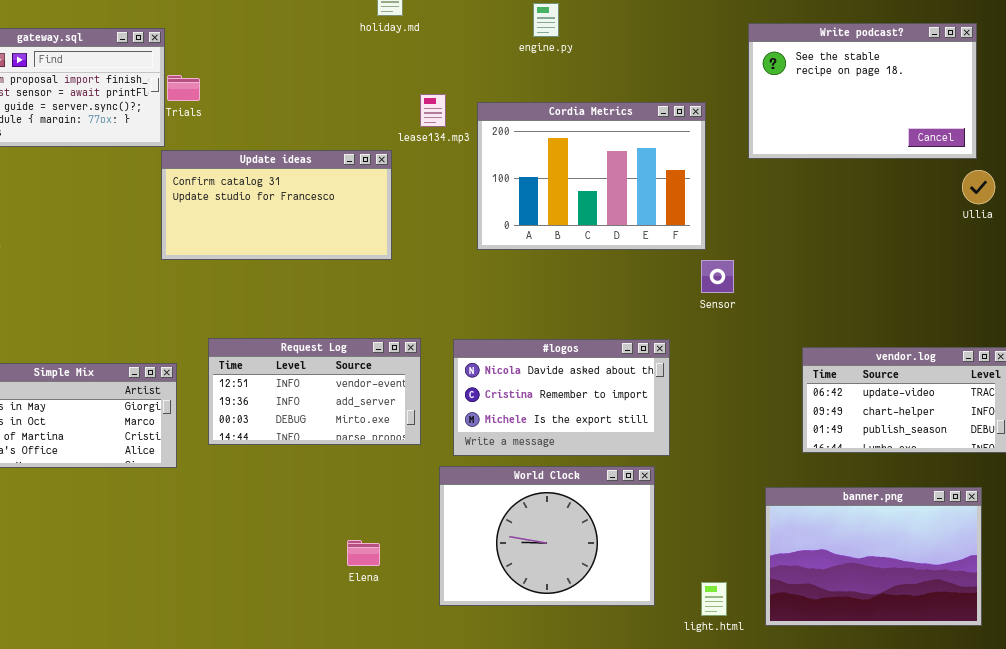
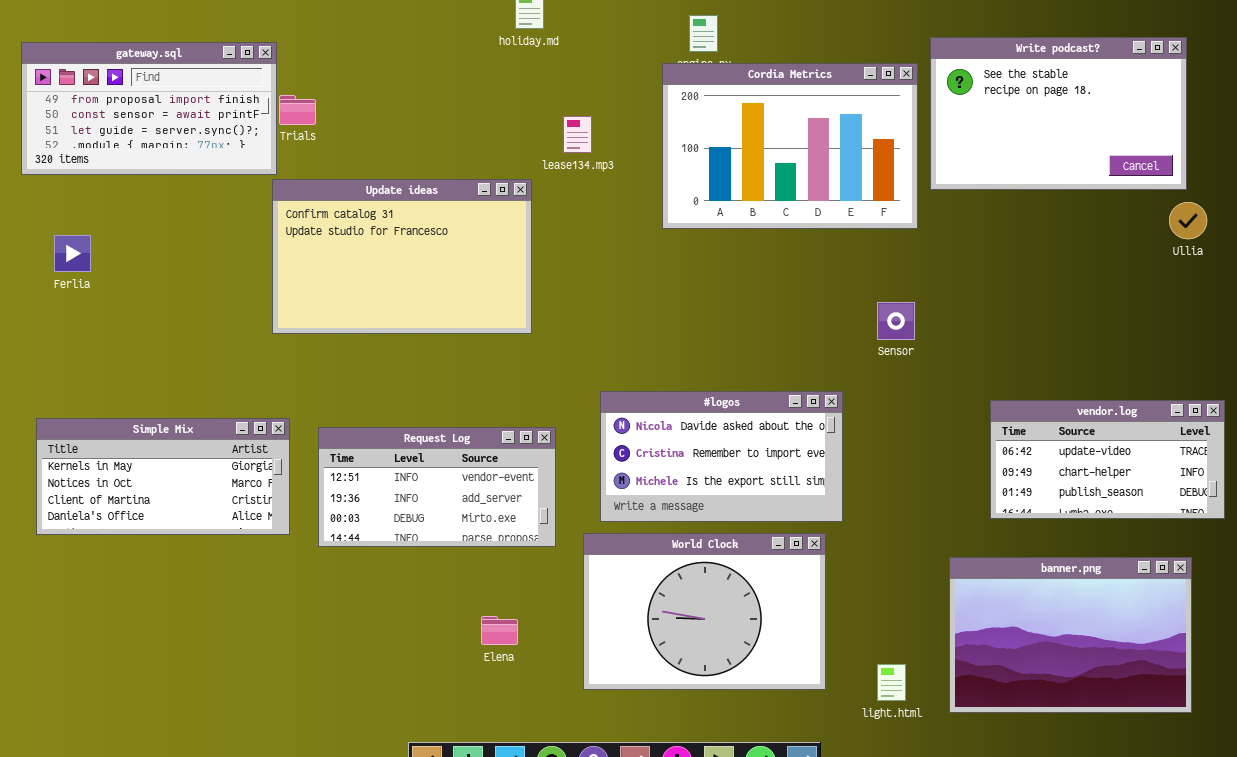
Cordia Metrics: [477,102,706,250] -> [662,63,918,229], moved
Update ideas: [161,150,392,260] -> [272,179,532,334], resized
Request Log: [208,338,421,445] -> [318,427,556,547], moved

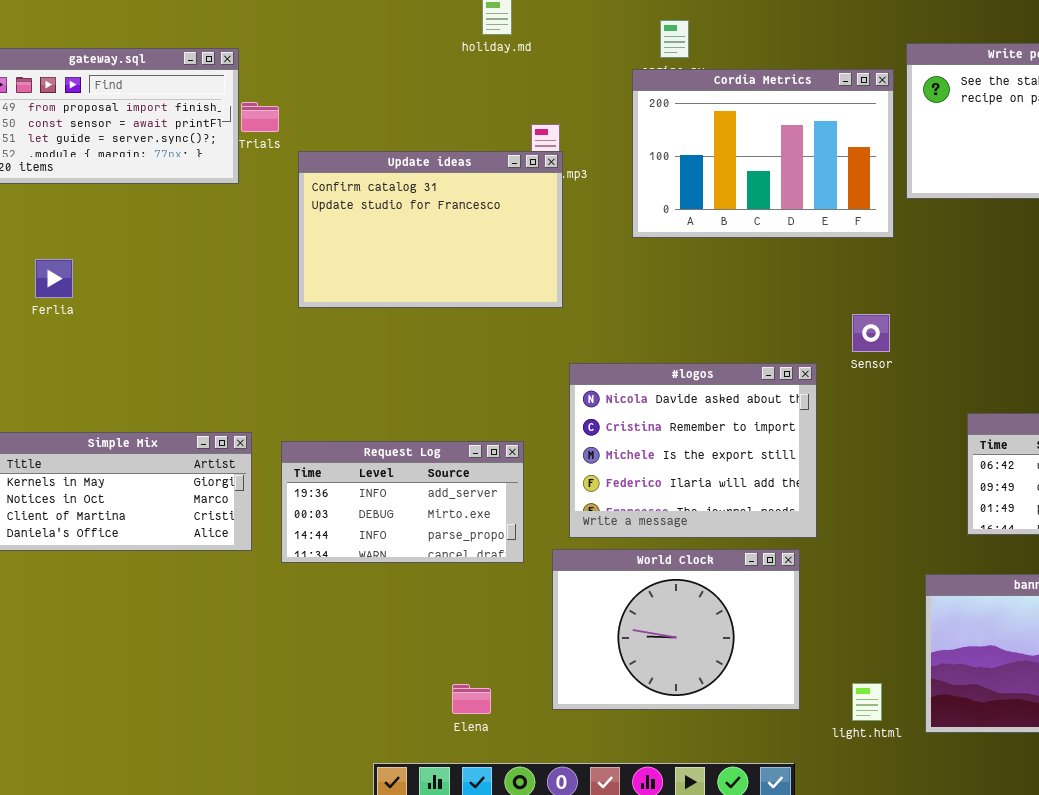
Update ideas: [272,179,532,334] -> [298,151,563,308], moved
Ferlia: [54,235,91,272] -> [35,259,73,298], moved
#logos: [600,391,843,522] -> [569,363,817,538], resized
Request Log: [318,427,556,547] -> [281,441,524,563], scrolled down 1 row
Elena: [481,616,518,645] -> [452,684,491,714], moved

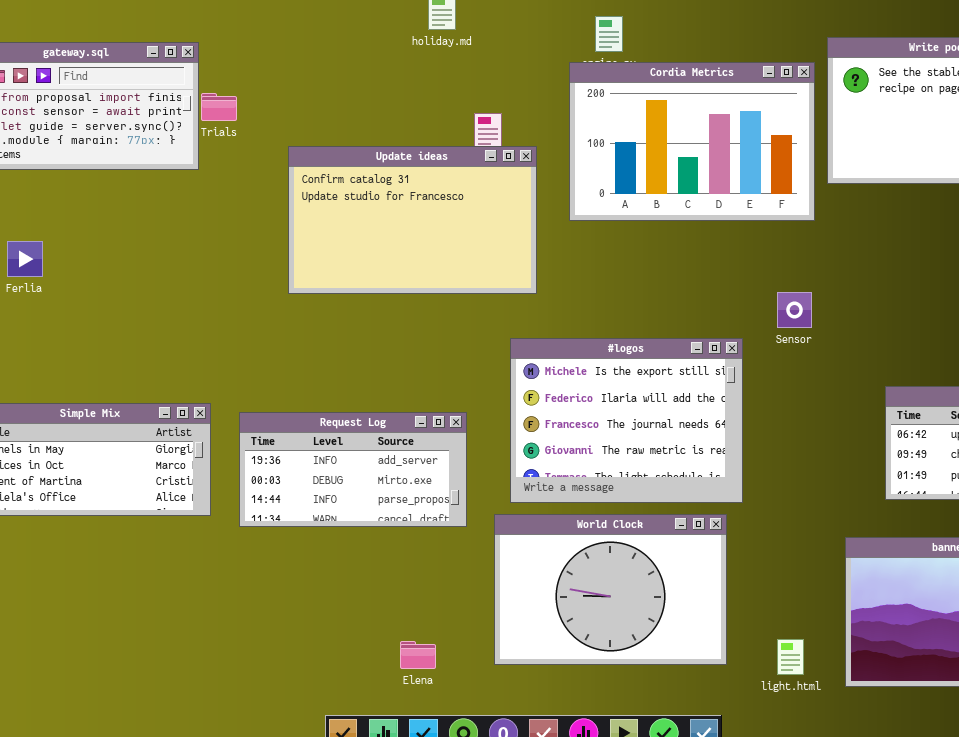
Update ideas: [298,151,563,308] -> [288,146,537,294], moved
#logos: [569,363,817,538] -> [510,338,743,503], scrolled down 2 rows

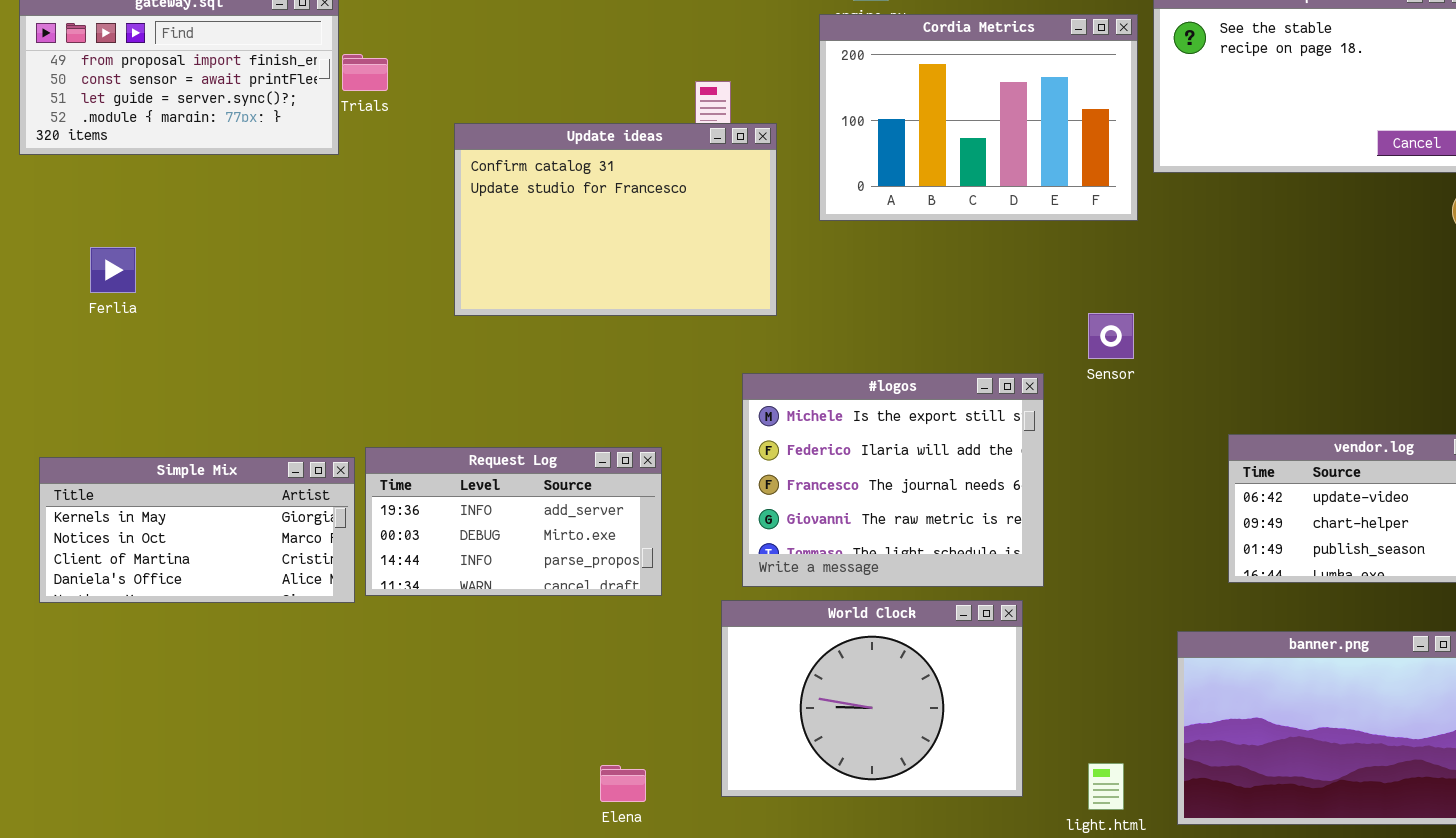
Request Log: [239,412,467,527] -> [365,447,662,596], moved

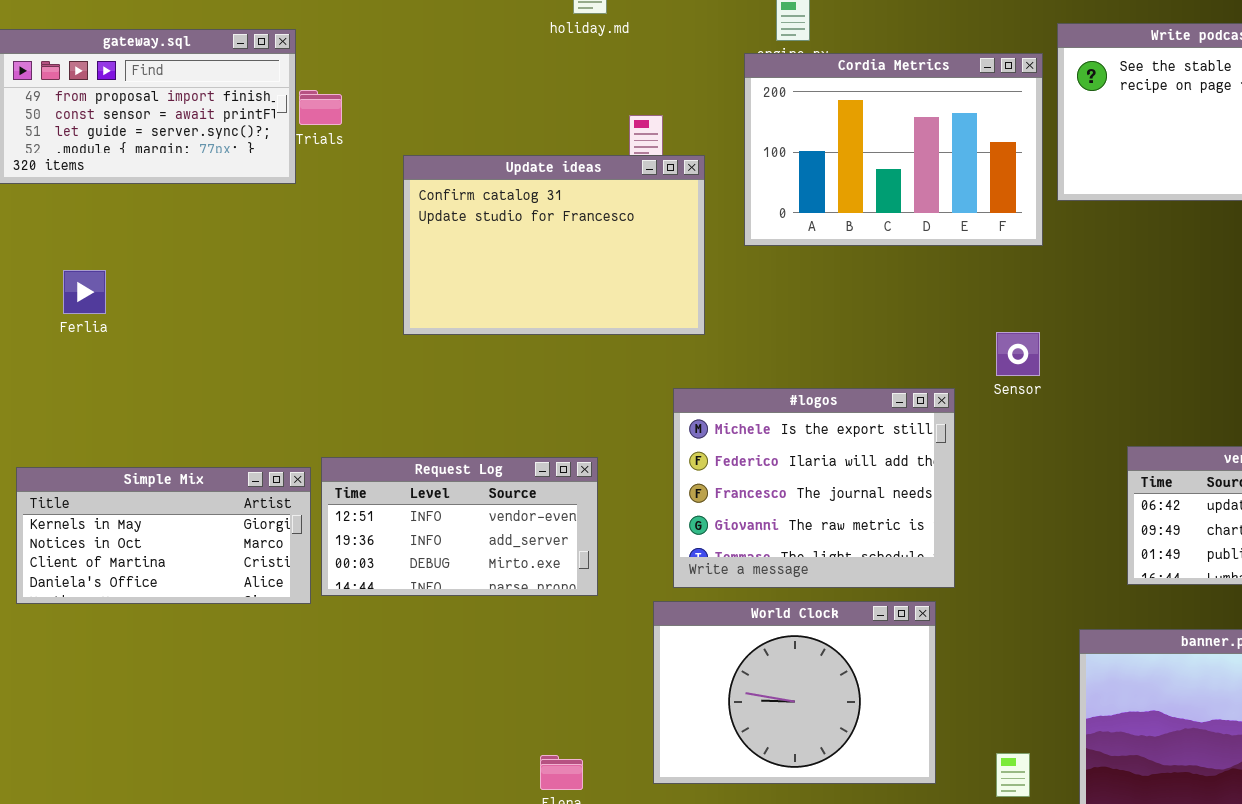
Request Log: [365,447,662,596] -> [321,457,598,596], scrolled up 1 row

